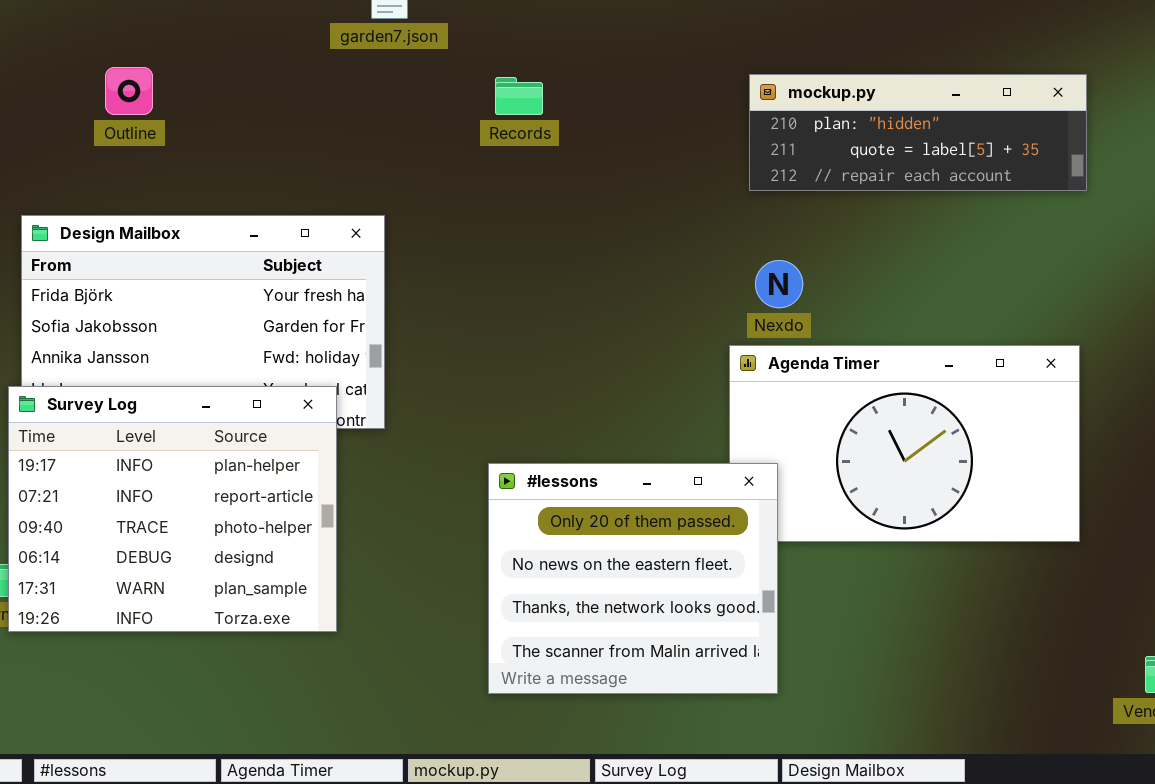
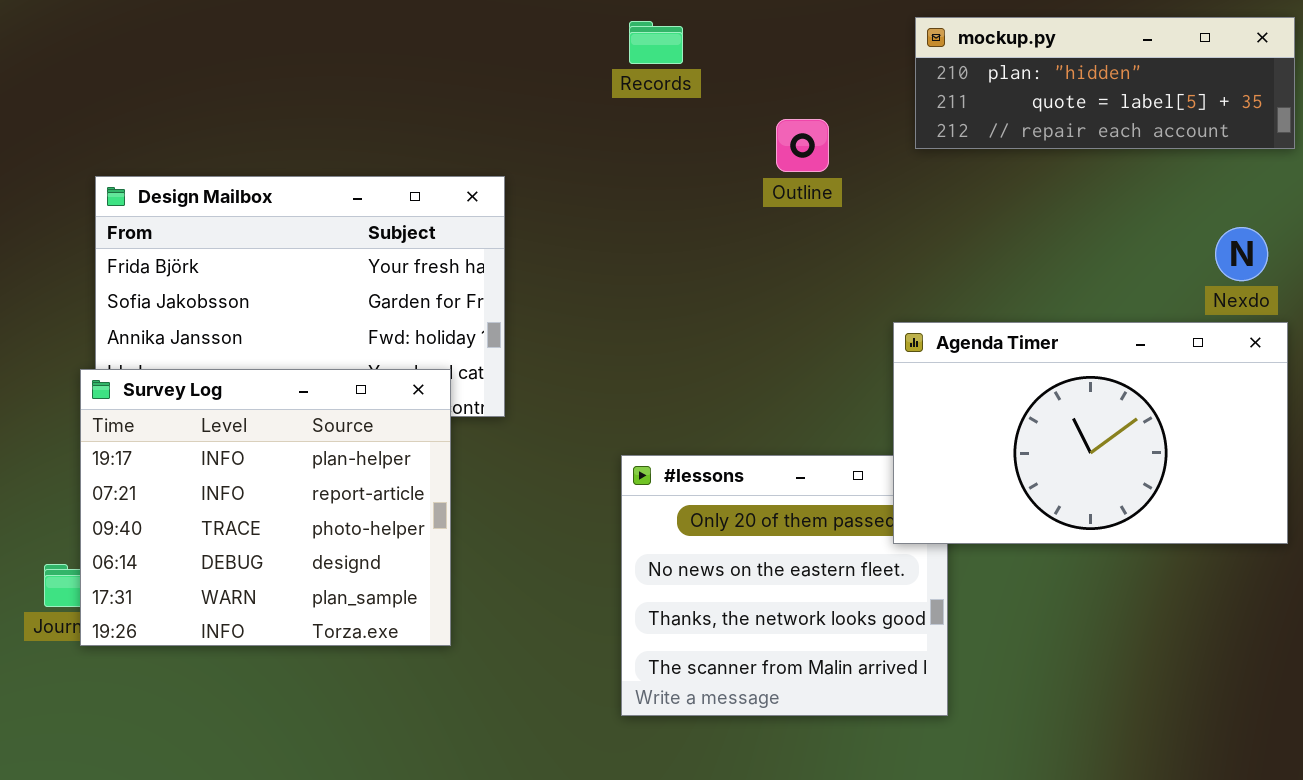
Outline: [105,67,153,115] -> [776,119,829,172], moved
Nexdo: [755,260,803,308] -> [1215,227,1268,281], moved
Agenda Timer: [729,345,1080,542] -> [893,322,1288,544], raised

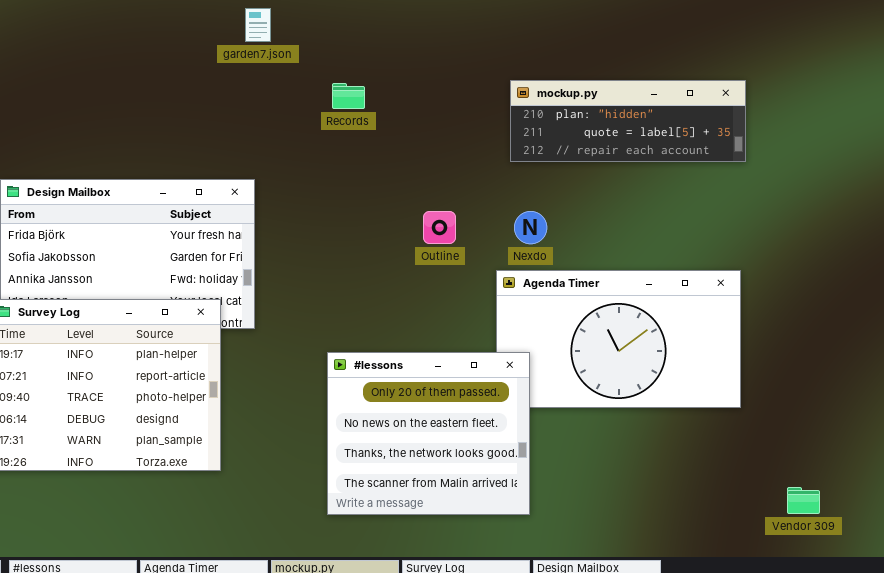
Outline: [776,119,829,172] -> [423,211,456,244], moved
Nexdo: [1215,227,1268,281] -> [514,211,547,244], moved
#lessons: [621,455,948,716] -> [327,352,530,515], raised

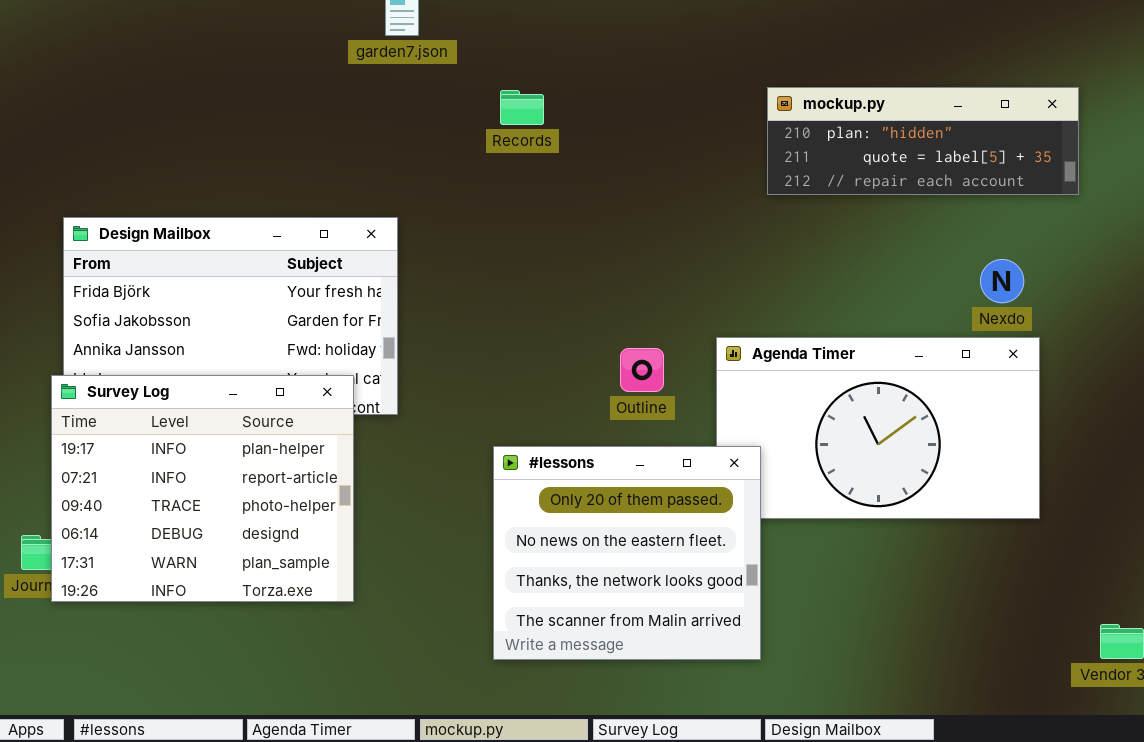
mockup.py: [510,80,746,162] -> [767,87,1079,195], moved
Outline: [423,211,456,244] -> [620,348,664,392], moved
Nexdo: [514,211,547,244] -> [980,259,1024,303], moved

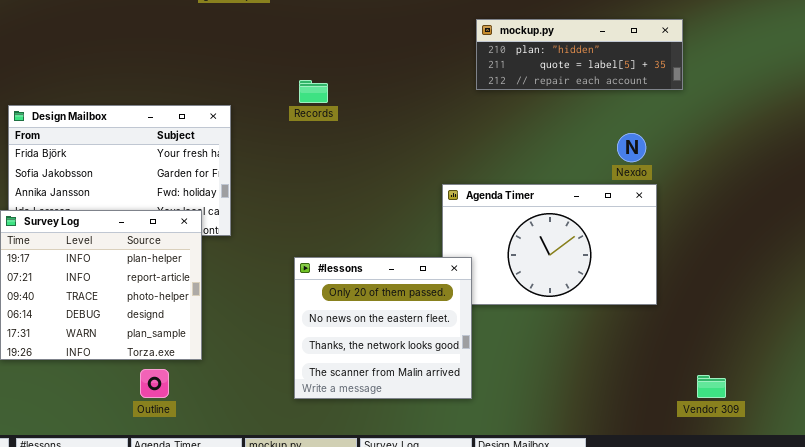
Records: [500,90,544,125] -> [299,80,328,103], moved
Outline: [620,348,664,392] -> [140,369,169,398], moved

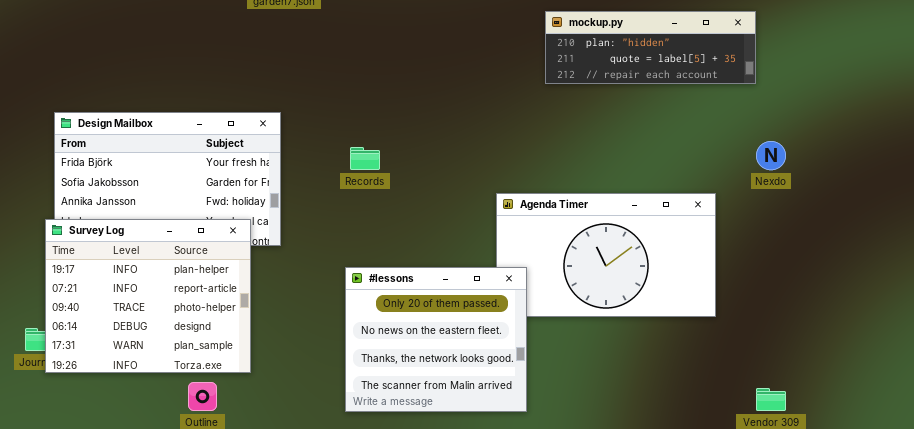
mockup.py: [476,19,683,90] -> [545,11,756,84], moved
Records: [299,80,328,103] -> [350,147,380,170], moved
Nexdo: [617,133,646,162] -> [756,141,786,170], moved

